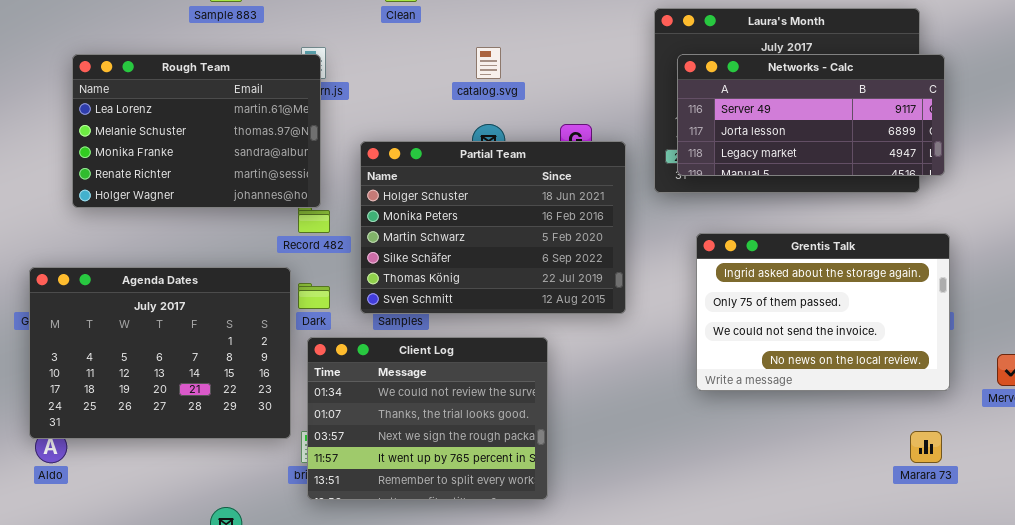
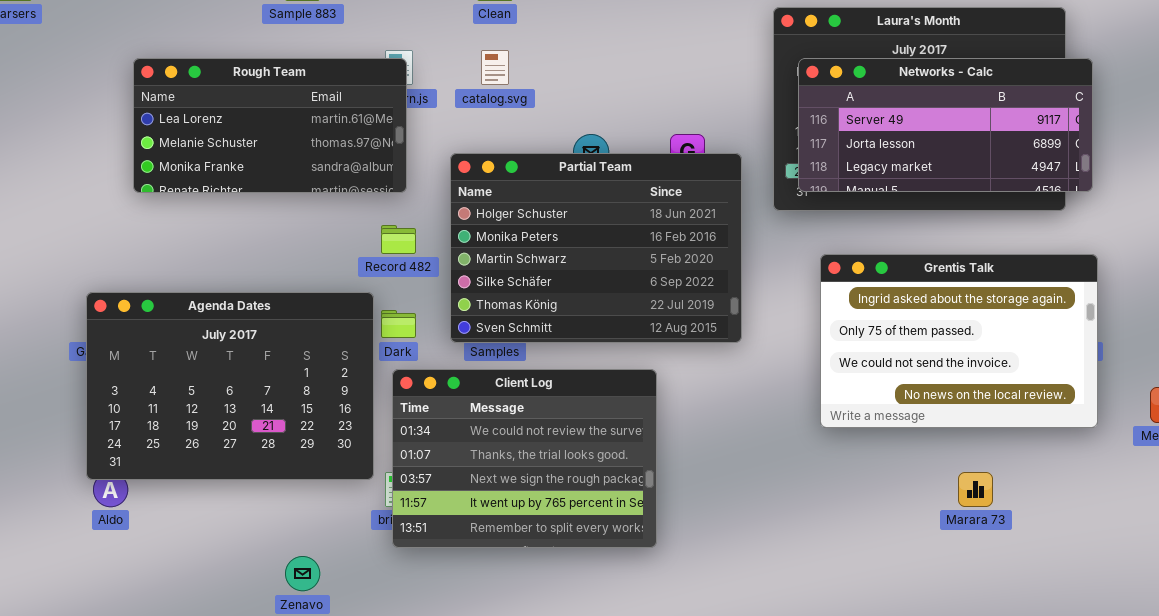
catalog.svg: [476,47,501,79] -> [481,50,509,85], moved
Rough Team: [72,54,321,208] -> [133,58,407,193], resized
Marara 73: [910,431,942,463] -> [958,472,993,507], moved

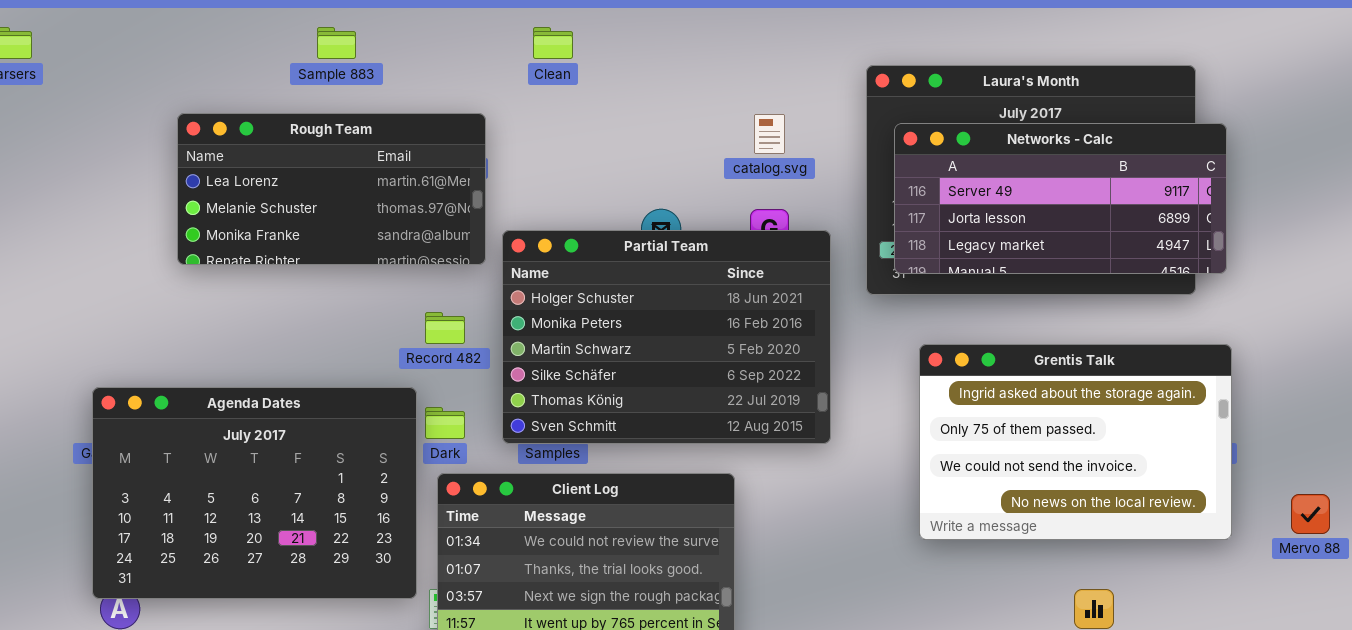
catalog.svg: [481,50,509,85] -> [754,114,785,154], moved
Rough Team: [133,58,407,193] -> [177,113,486,265], moved

